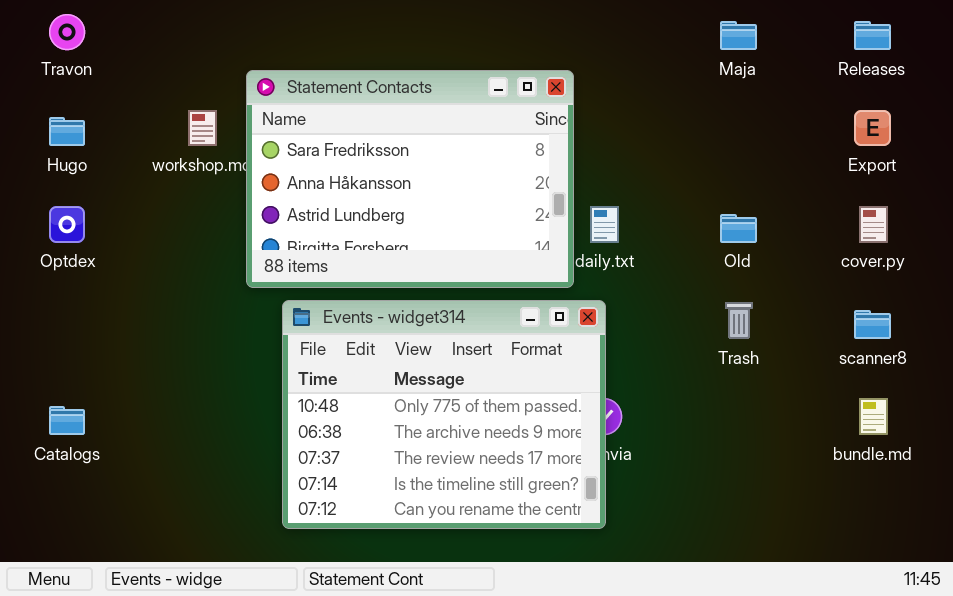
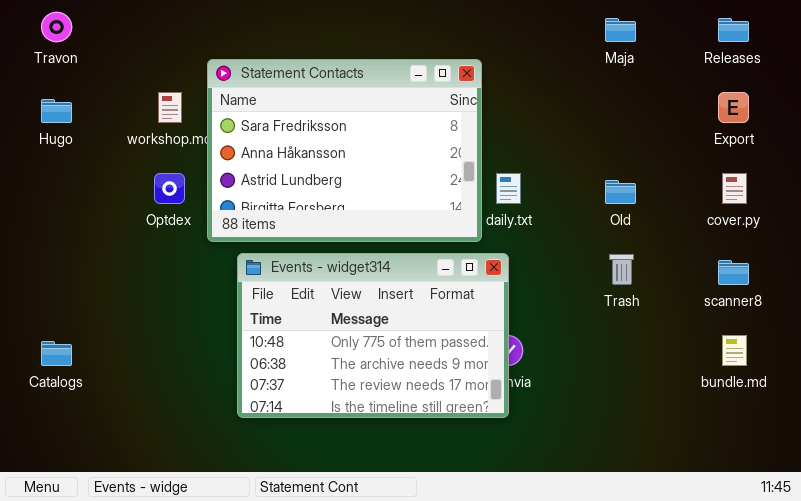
Optdex: [49,206,85,243] -> [154,173,185,204], moved
Events - widget314: [282,300,606,529] -> [237,253,509,418], resized

